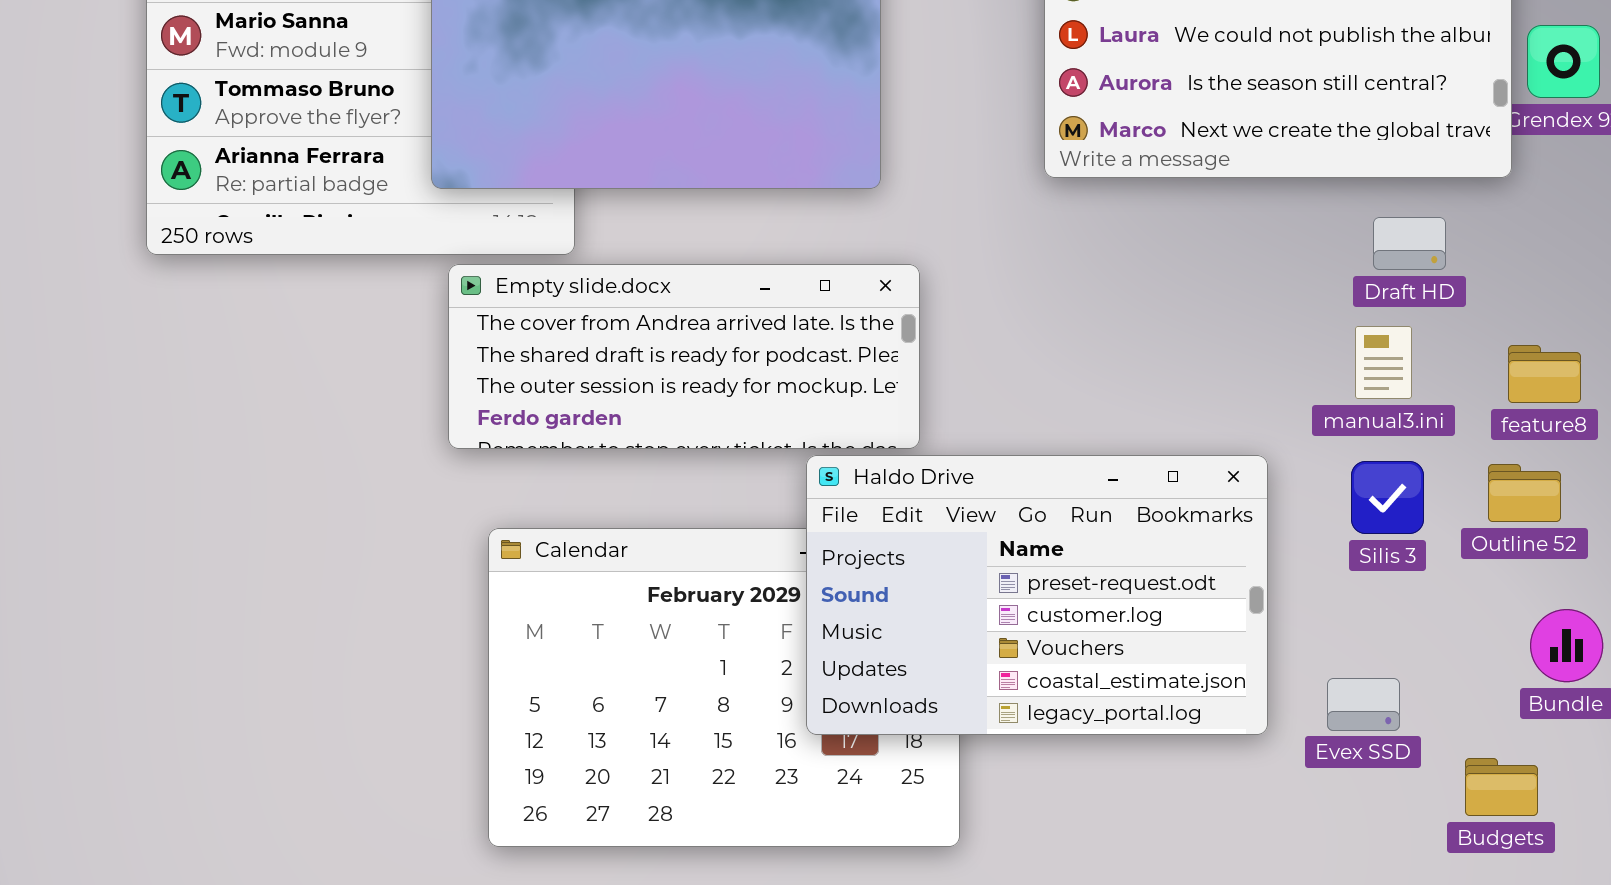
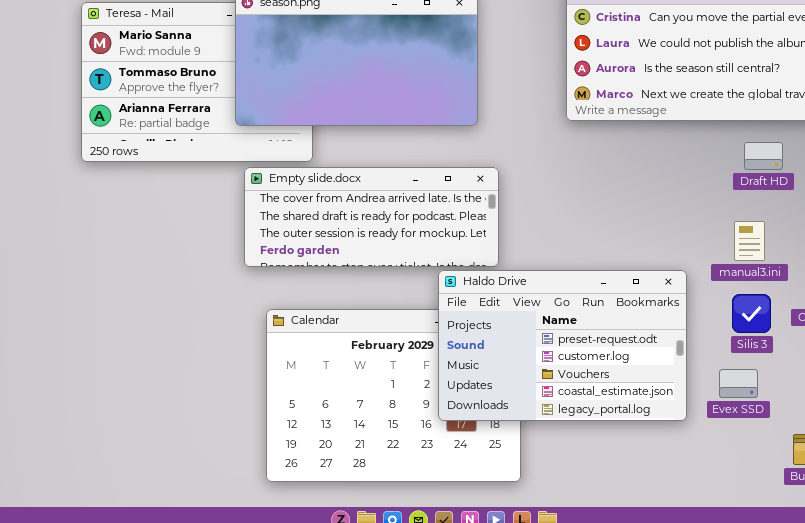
manual3.ini: [1355,326,1412,399] -> [734,221,765,261], moved
Silis 3: [1351,461,1424,534] -> [732,294,771,333], moved
Evex SSD: [1327,678,1400,731] -> [719,369,758,398], moved

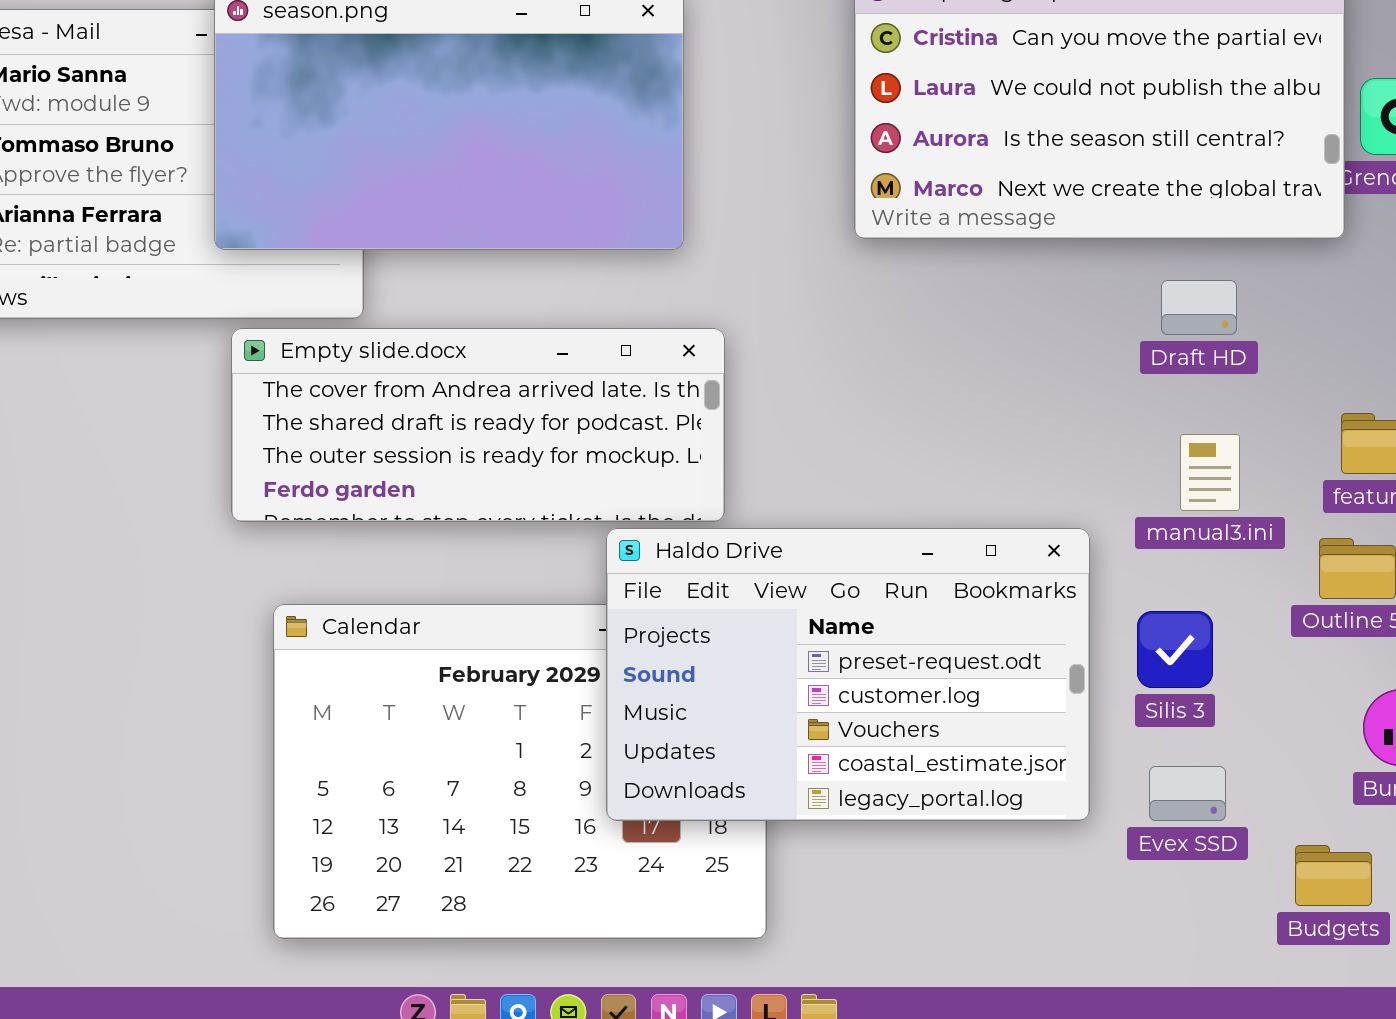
Draft HD: [744,142,783,170] -> [1161,280,1237,335], moved
Silis 3: [732,294,771,333] -> [1137,611,1213,688], moved
Evex SSD: [719,369,758,398] -> [1149,766,1226,821], moved

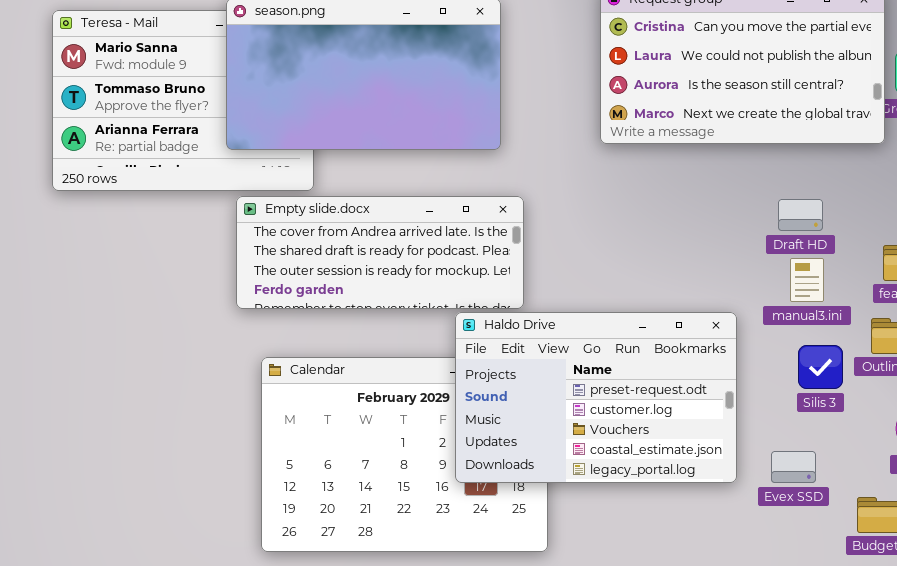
Draft HD: [1161,280,1237,335] -> [778,199,823,231], moved
Silis 3: [1137,611,1213,688] -> [798,345,843,389], moved

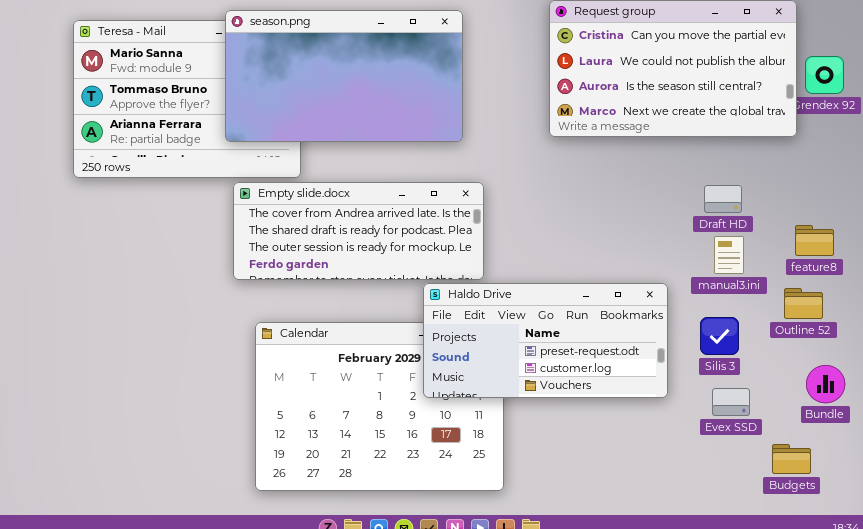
Haldo Drive: [455,312,737,483] -> [423,283,668,398], resized
Silis 3: [798,345,843,389] -> [700,317,739,355], moved
Evex SSD: [771,451,816,483] -> [712,388,750,416], moved

